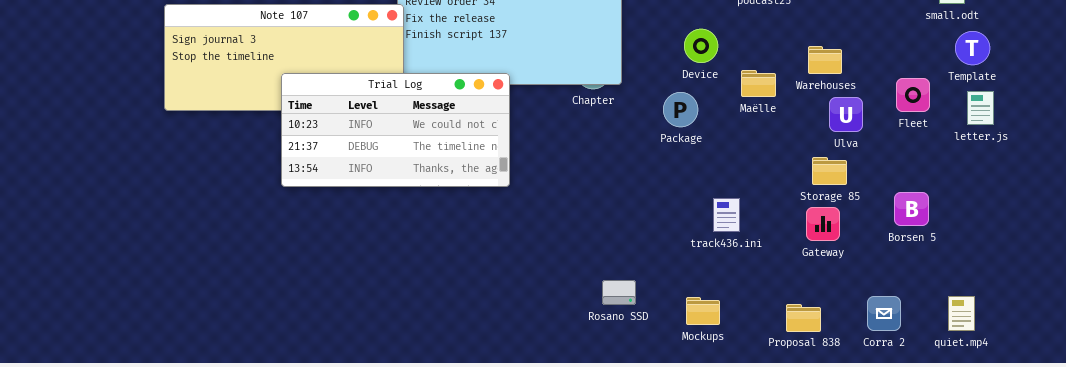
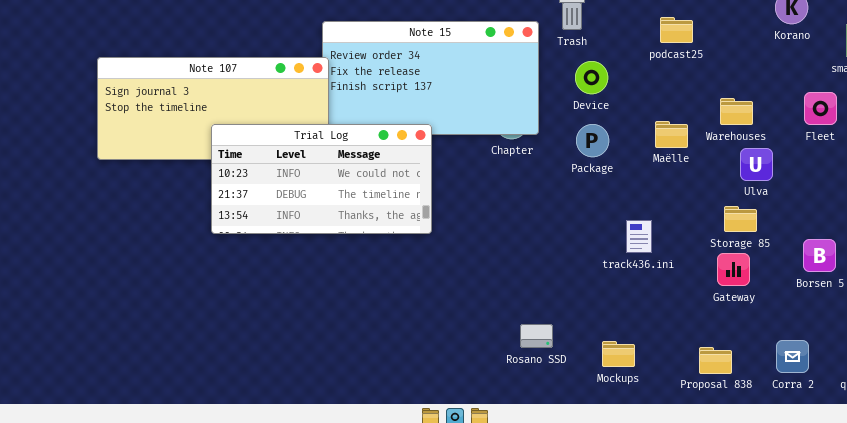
Device: [684,29,718,63] -> [575,61,608,94], moved
Fleet: [896,78,930,112] -> [804,92,837,125], moved
Package: [663,92,698,127] -> [576,124,609,157], moved
track436.ini: [713,198,740,232] -> [626,220,652,253], moved

